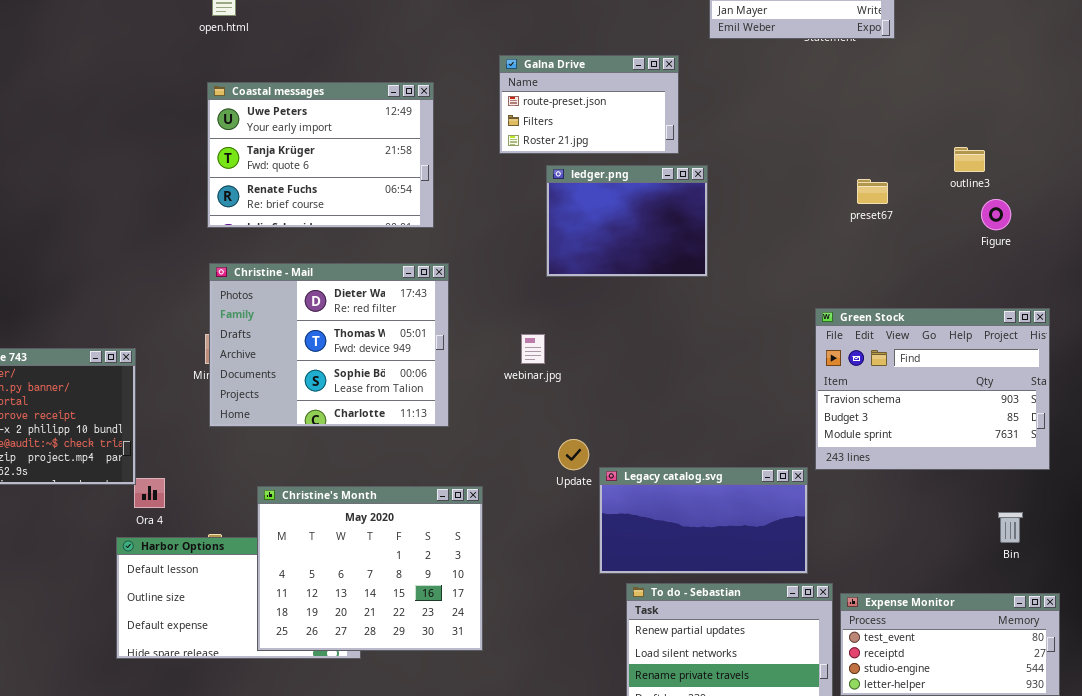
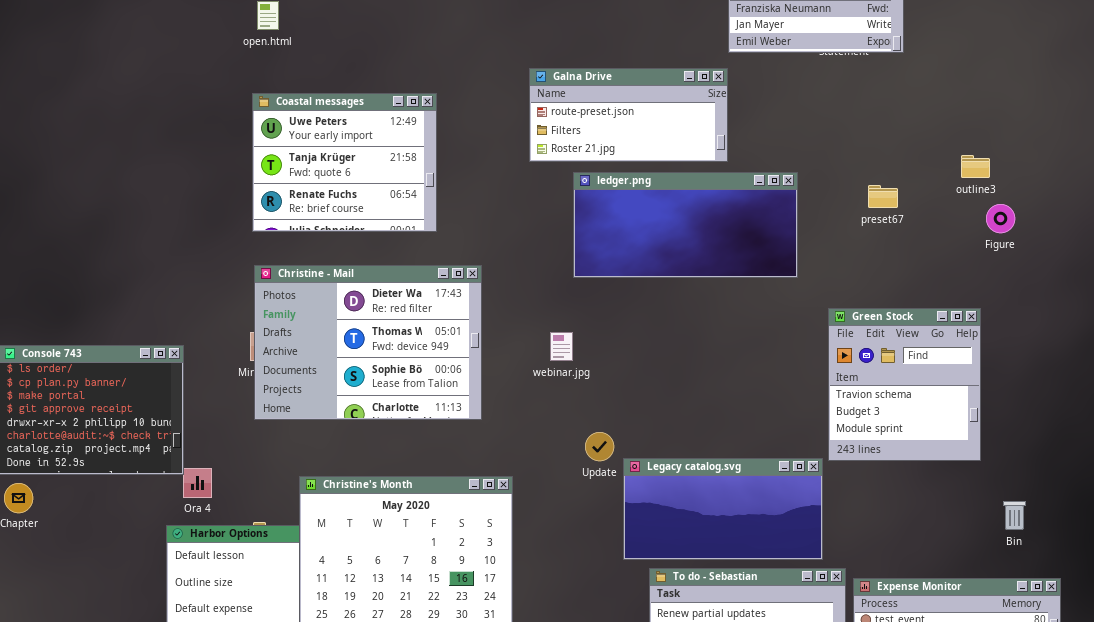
Galna Drive: [499,55,679,154] -> [529,68,728,162], resized
Coastal messages: [207,82,434,228] -> [252,93,437,232], resized
ledger.png: [546,165,708,277] -> [573,172,798,278], resized
Green Stock: [815,308,1050,470] -> [828,308,981,461], resized

